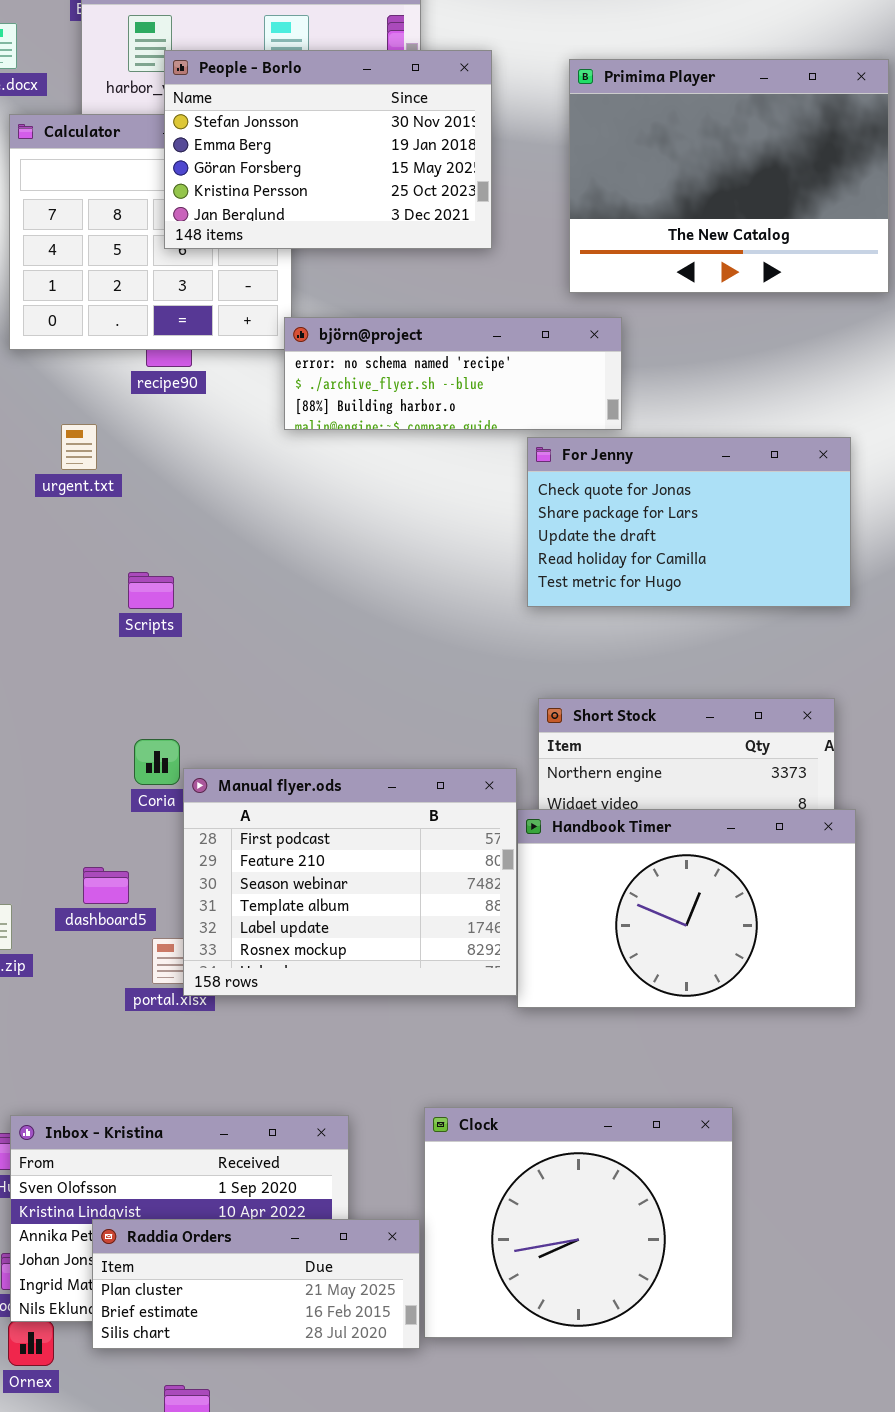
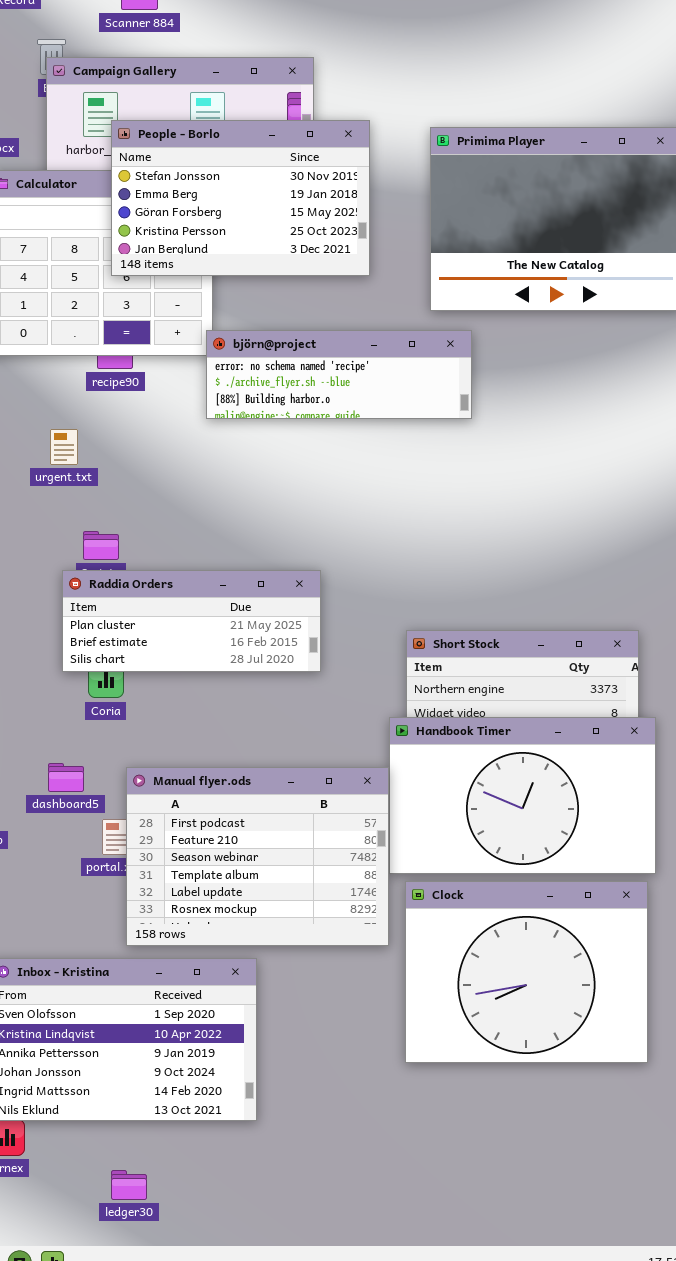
urgent.txt: [61,424,97,470] -> [50,429,78,465], moved
For Jenny: [527,437,851,607] -> none, closed
Manual flyer.ods: [183,768,517,996] -> [126,767,389,946], moved
Clock: [424,1107,733,1338] -> [405,881,648,1063], moved
Raddia Orders: [92,1219,420,1349] -> [62,570,321,672], moved

